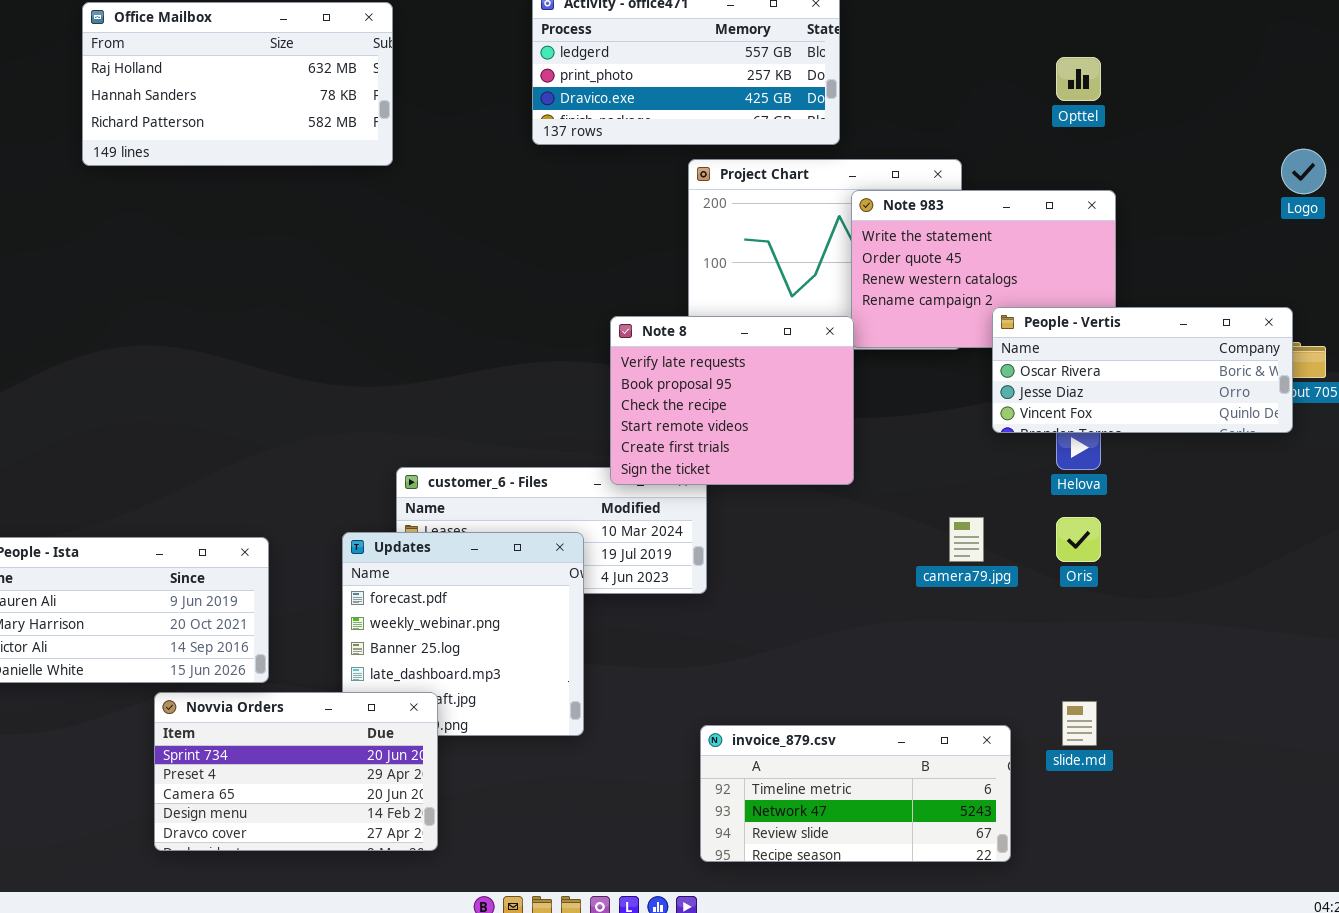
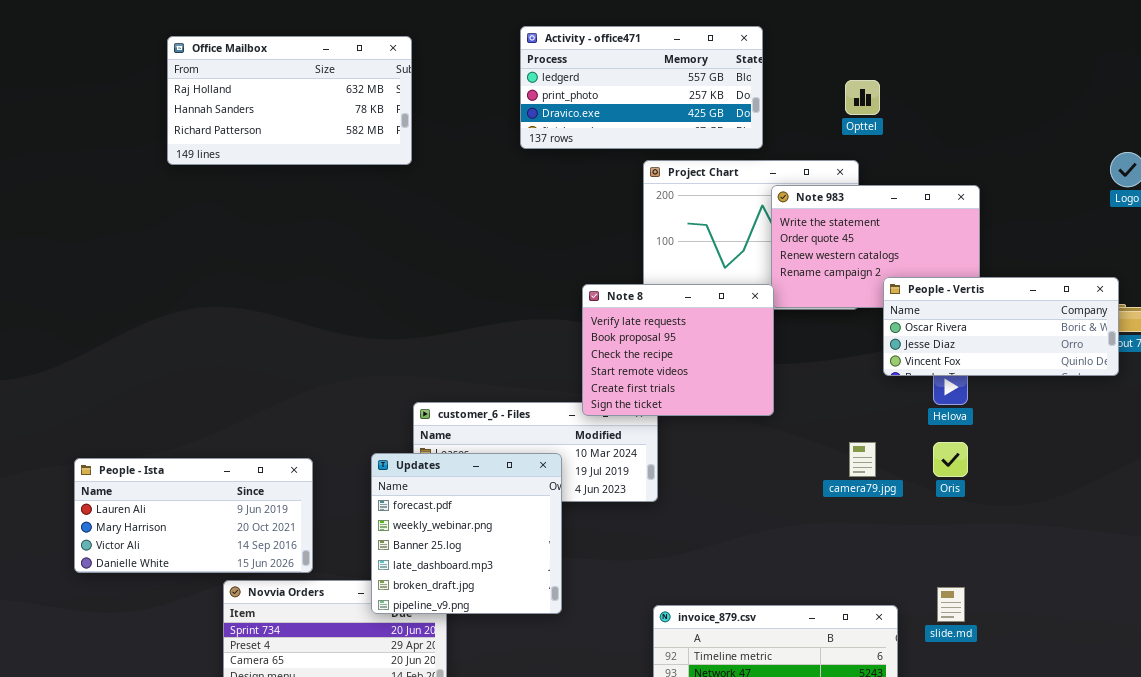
Opttel: [1056,57,1101,101] -> [845,80,880,115], moved
Updates: [342,532,584,736] -> [371,453,562,614], raised

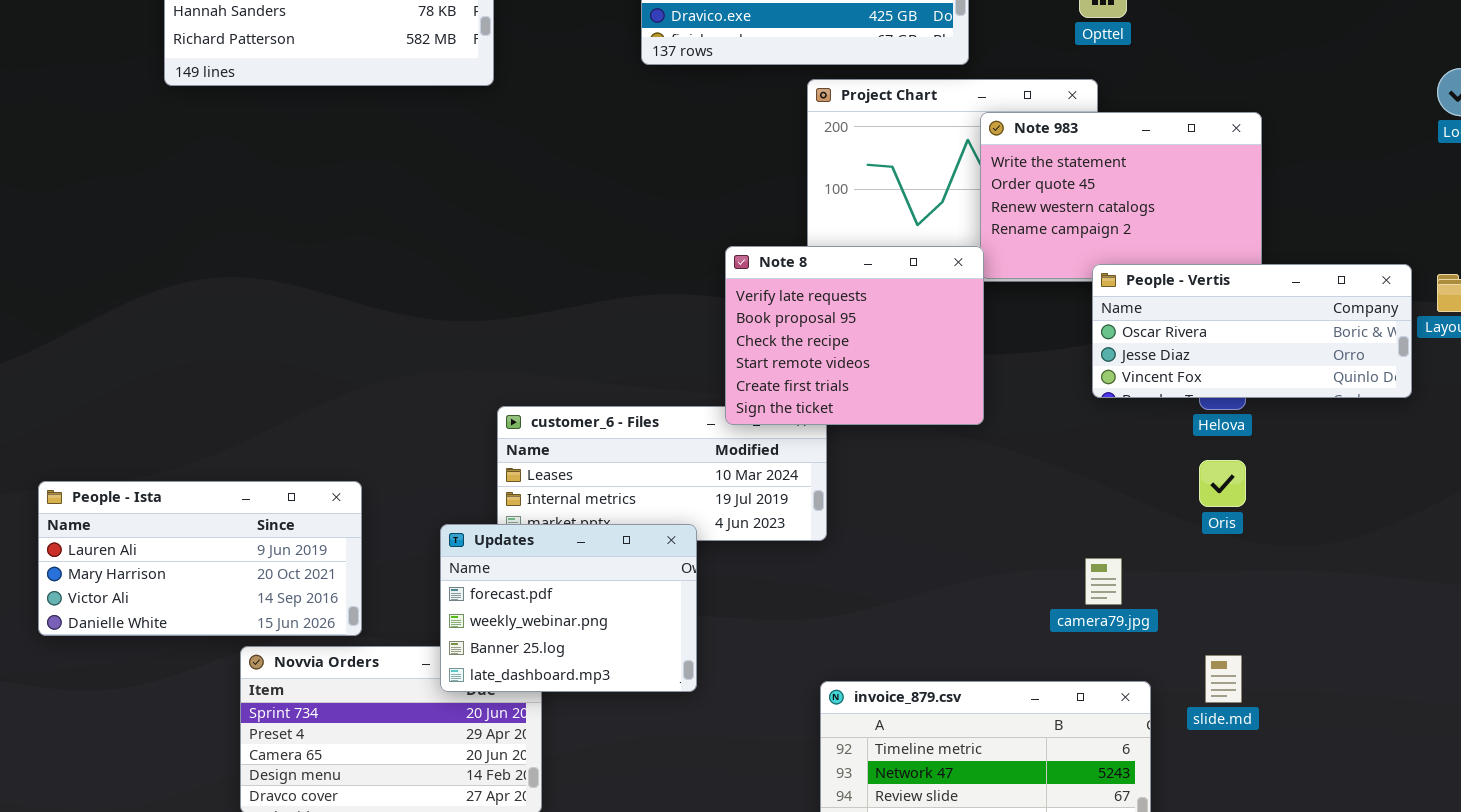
People - Vertis: [883,277,1119,376] -> [1092,264,1412,398], moved
camera79.jpg: [849,442,876,477] -> [1085,558,1122,605], moved
Updates: [371,453,562,614] -> [440,524,697,692], resized

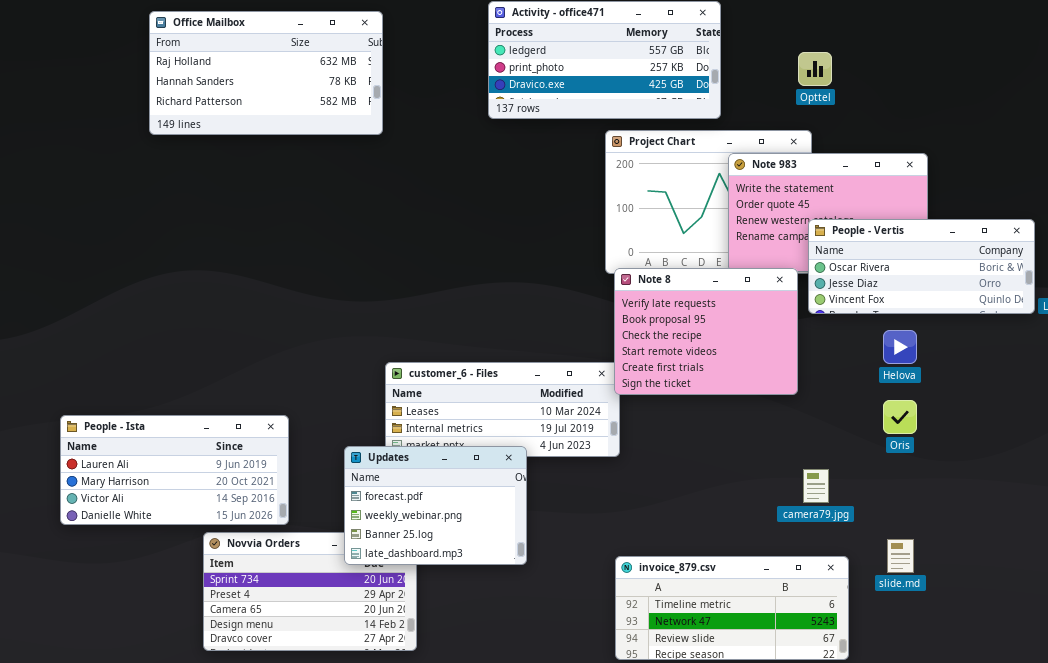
Note 8: [725,246,984,425] -> [614,268,798,395], moved
People - Vertis: [1092,264,1412,398] -> [808,219,1035,314], moved

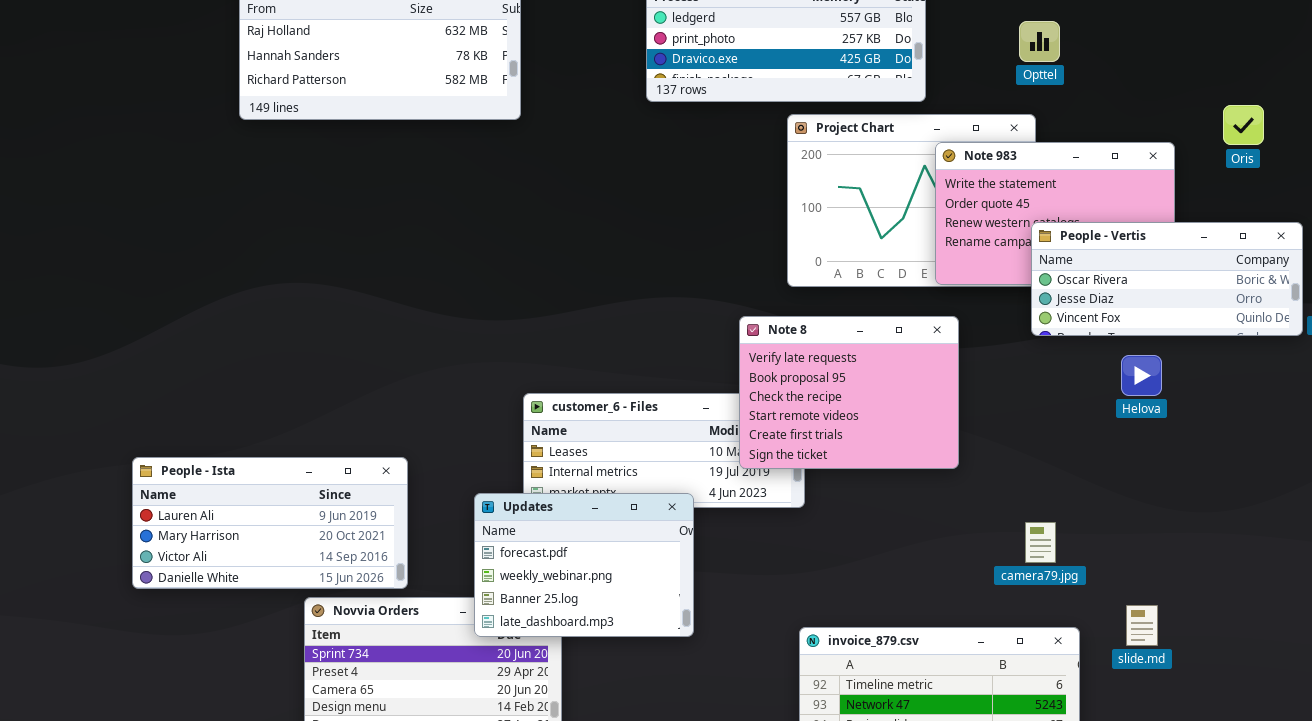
Note 8: [614,268,798,395] -> [739,316,959,469], moved
Oris: [883,400,917,434] -> [1223,105,1264,145], moved

